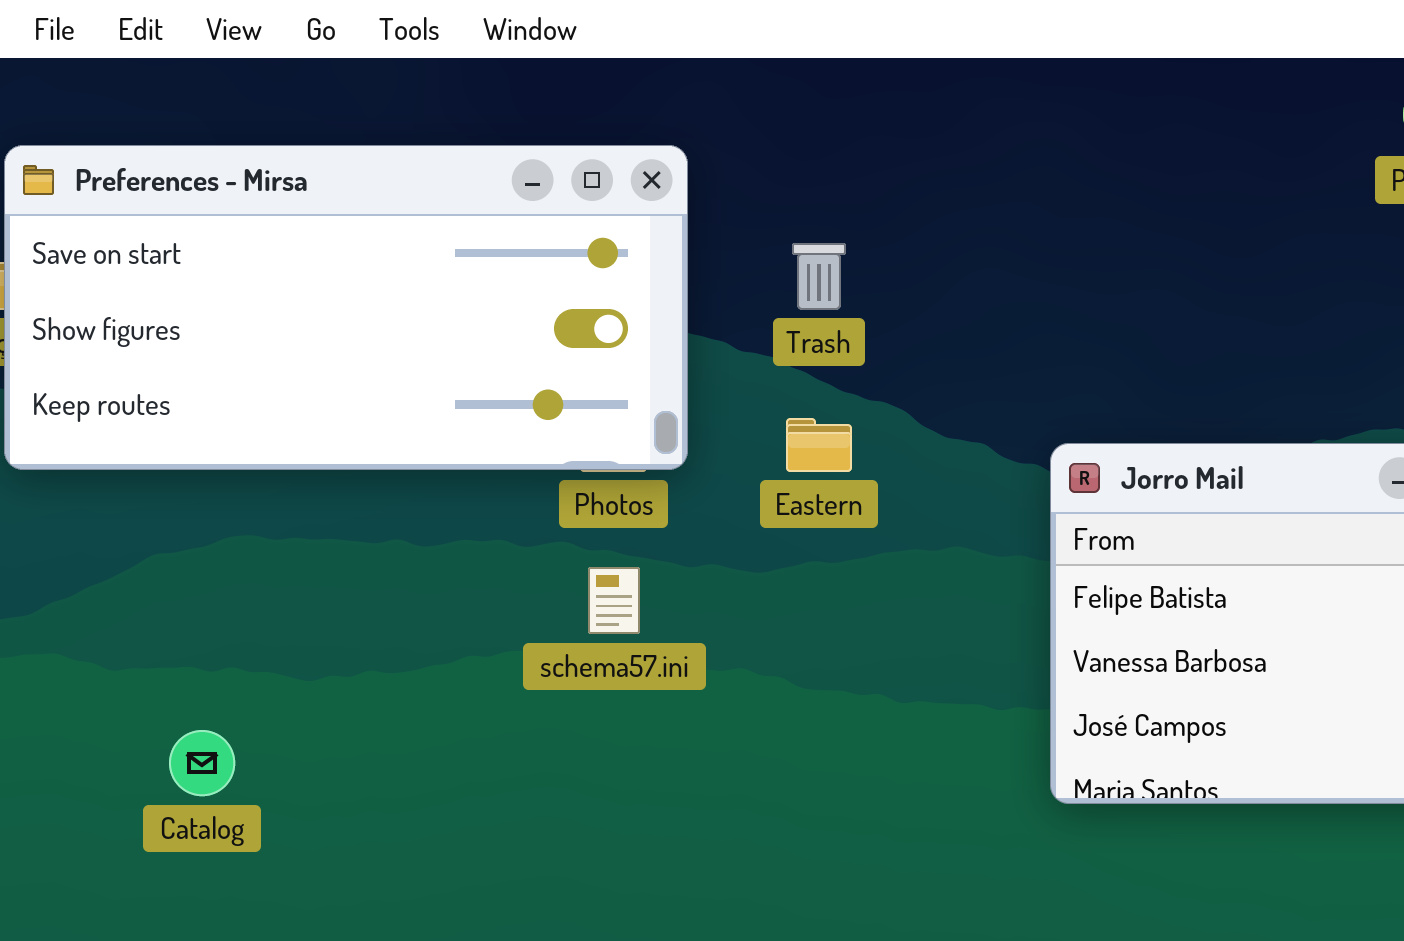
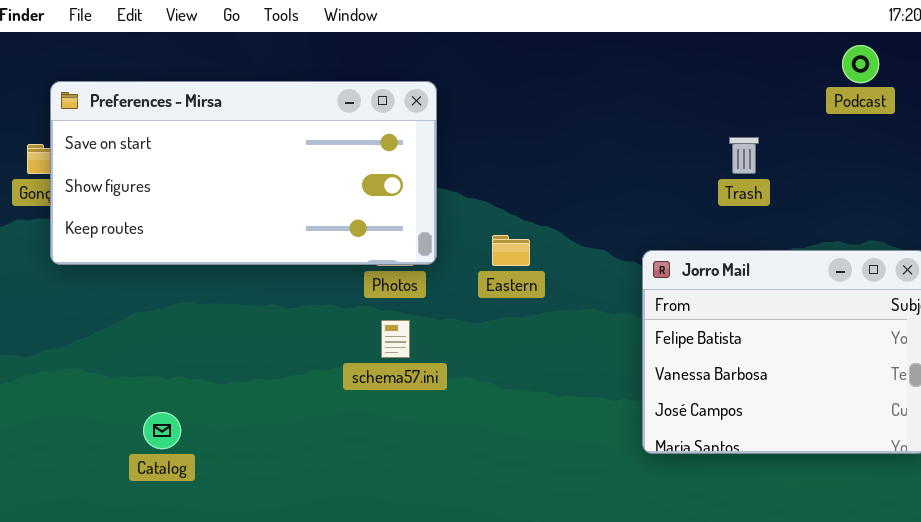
Trash: [792,243,846,310] -> [729,137,759,174], moved

